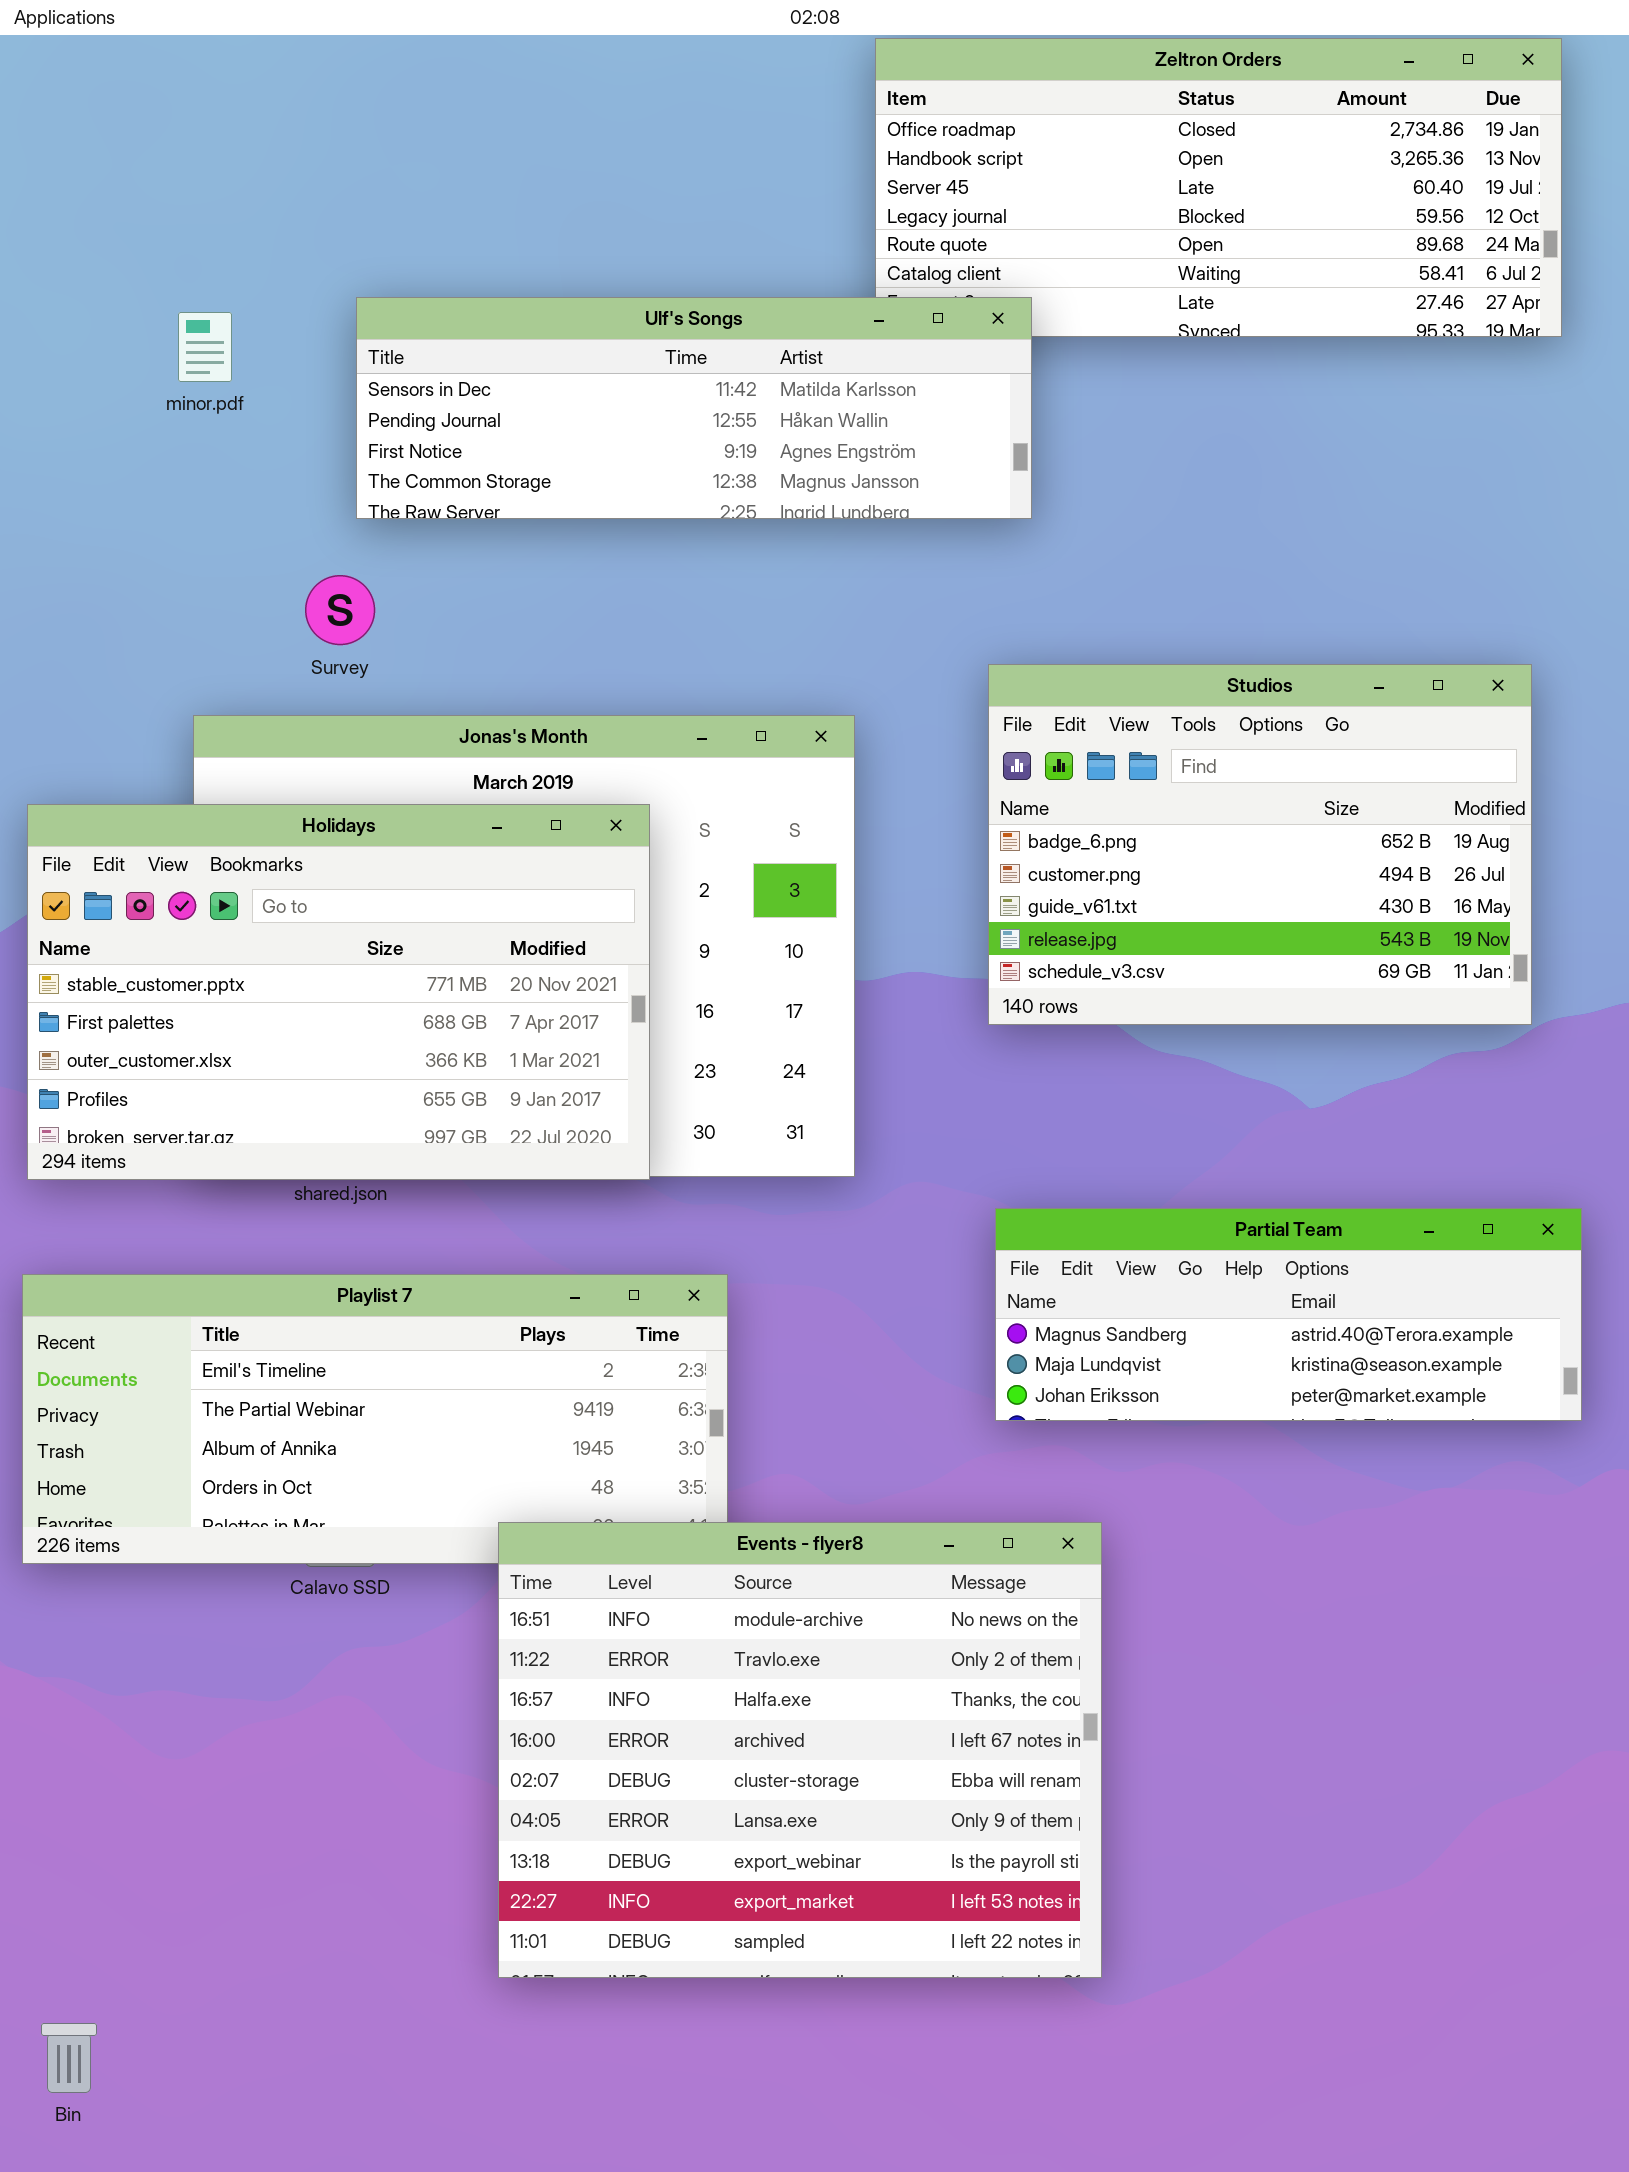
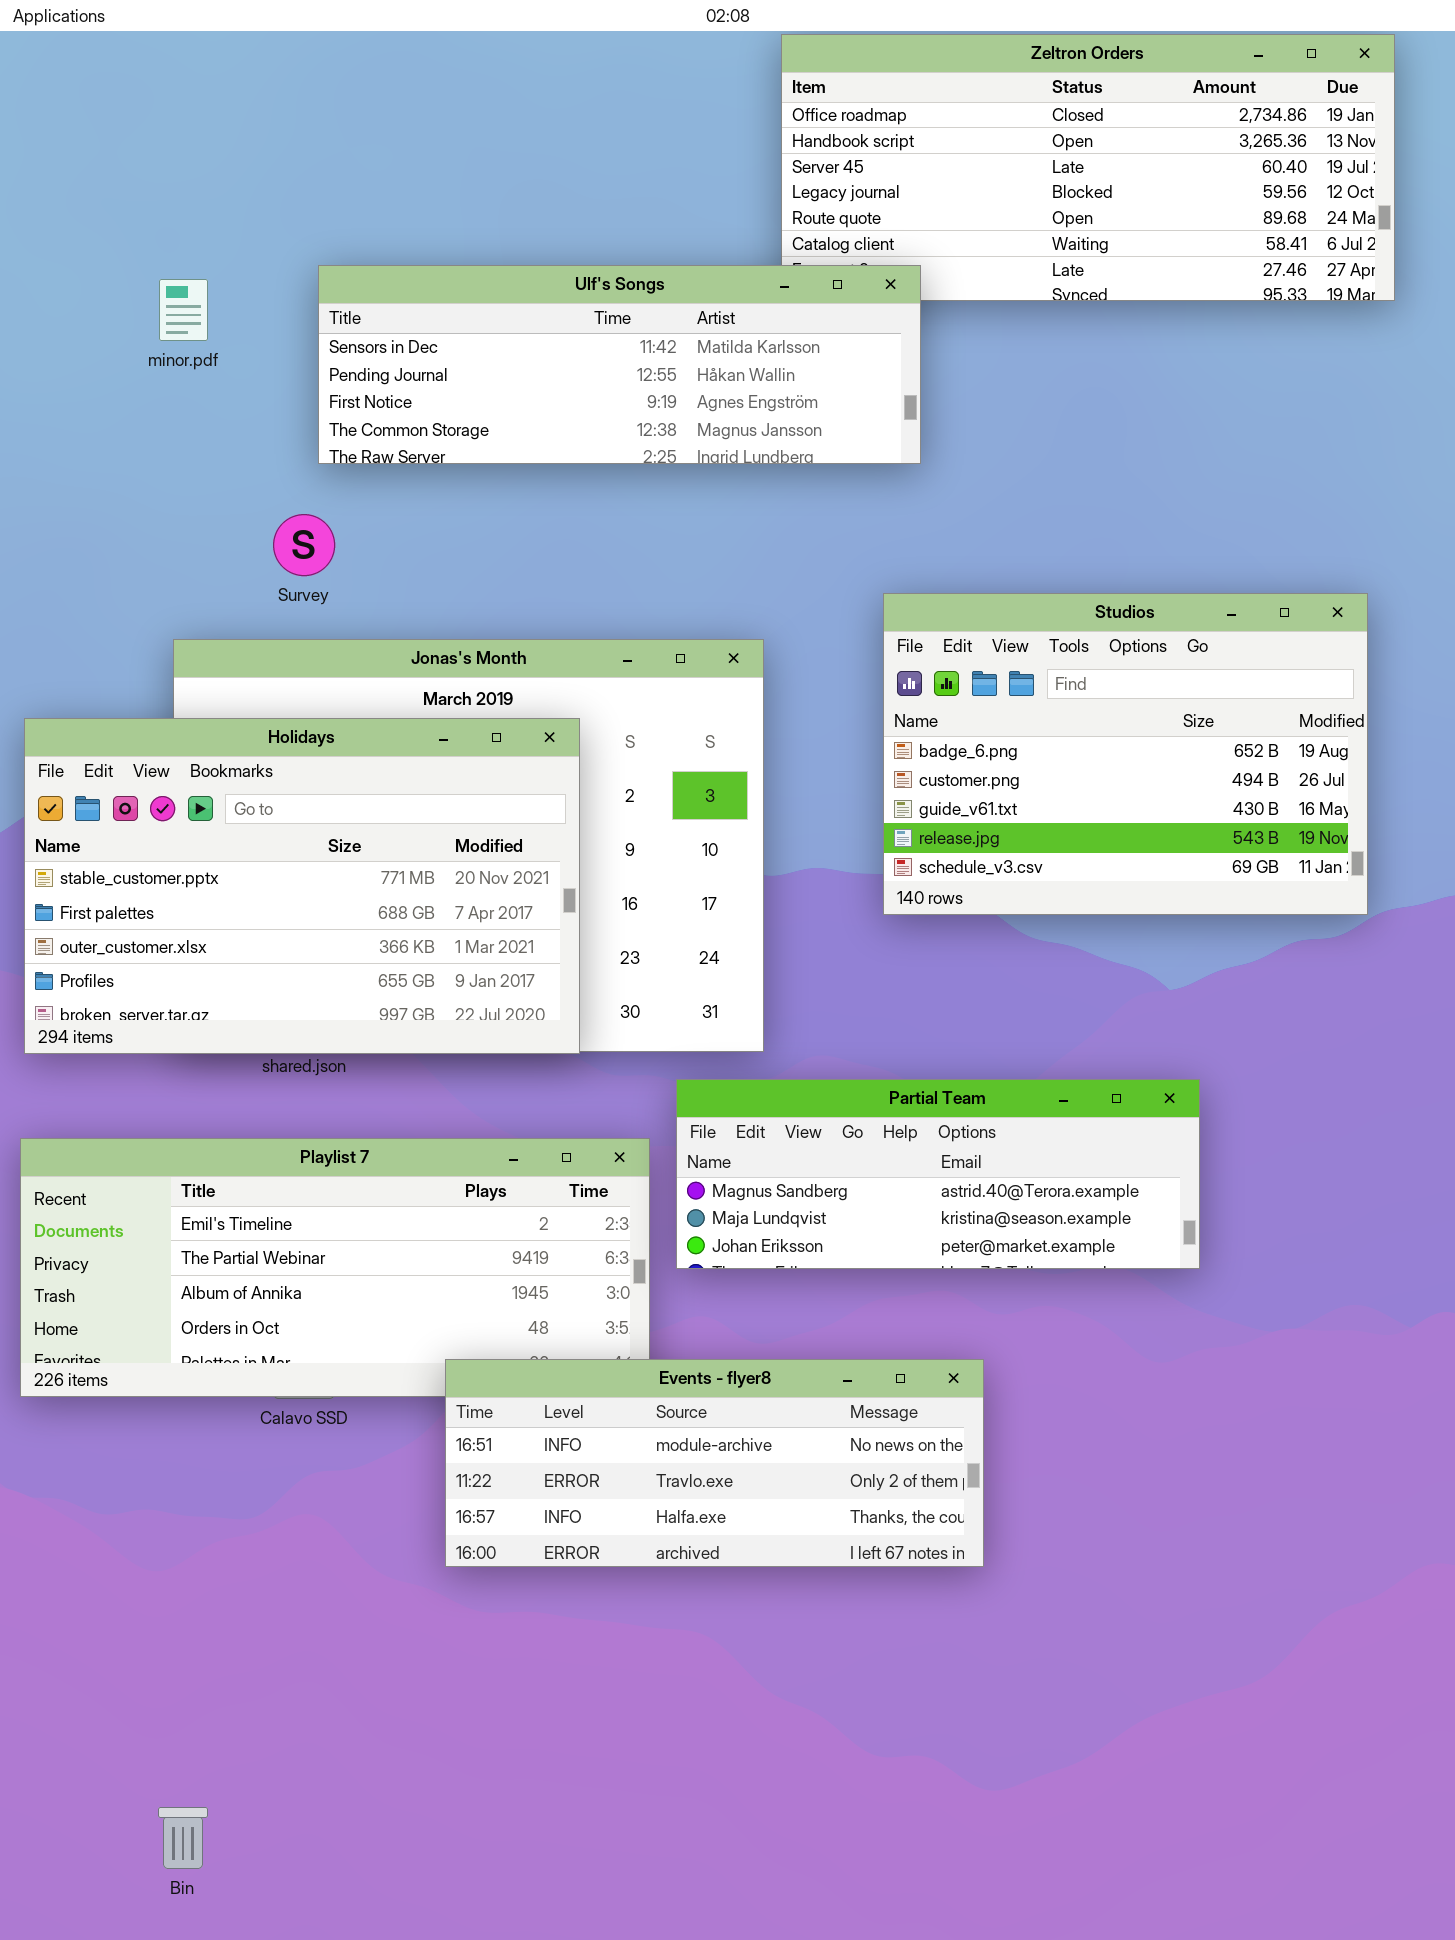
Partial Team: [995,1208,1582,1421] -> [676,1079,1200,1269], moved
Events - flyer8: [498,1522,1102,1978] -> [445,1359,984,1567], resized
Bin: [41,2023,97,2093] -> [158,1807,208,1869], moved

